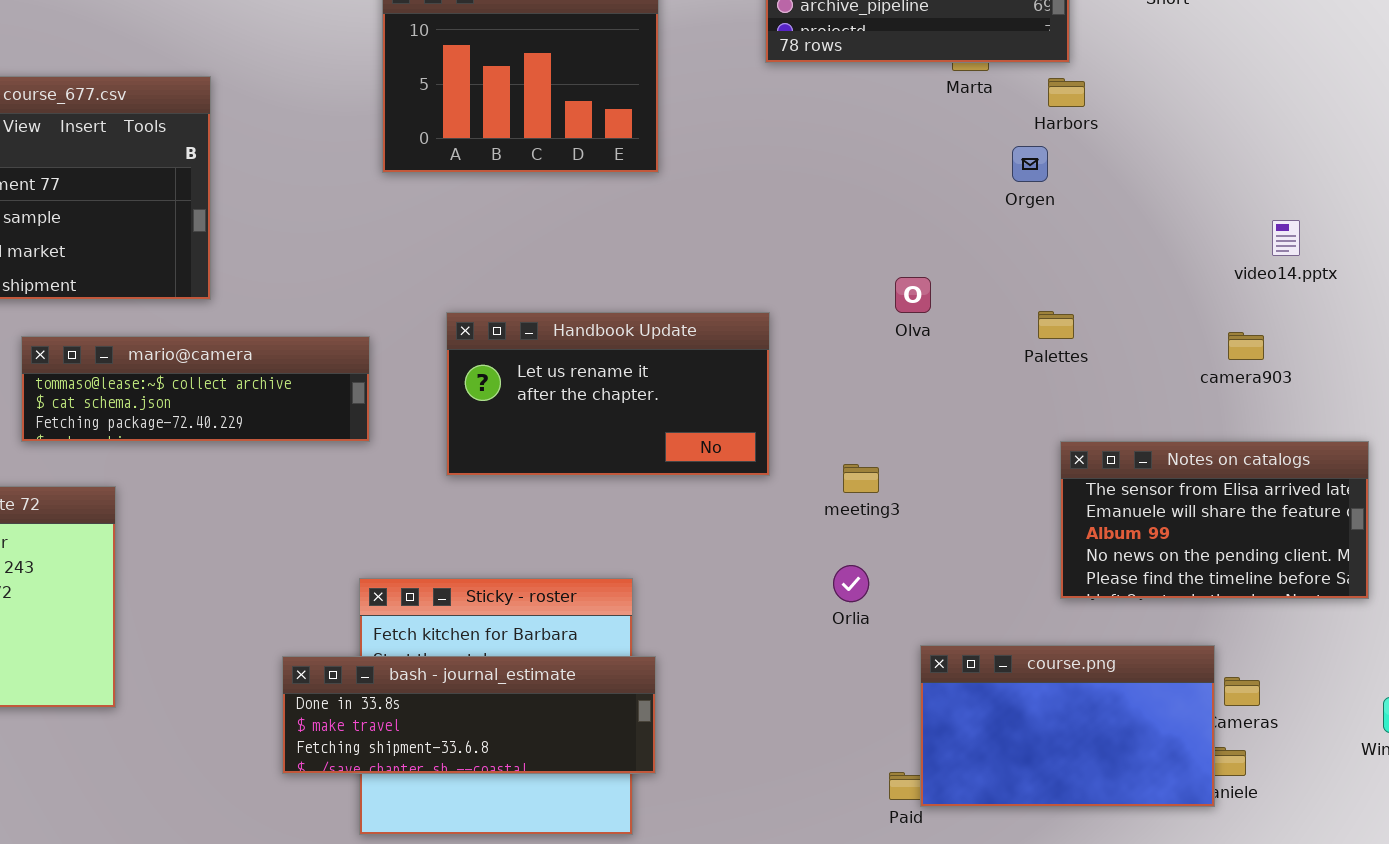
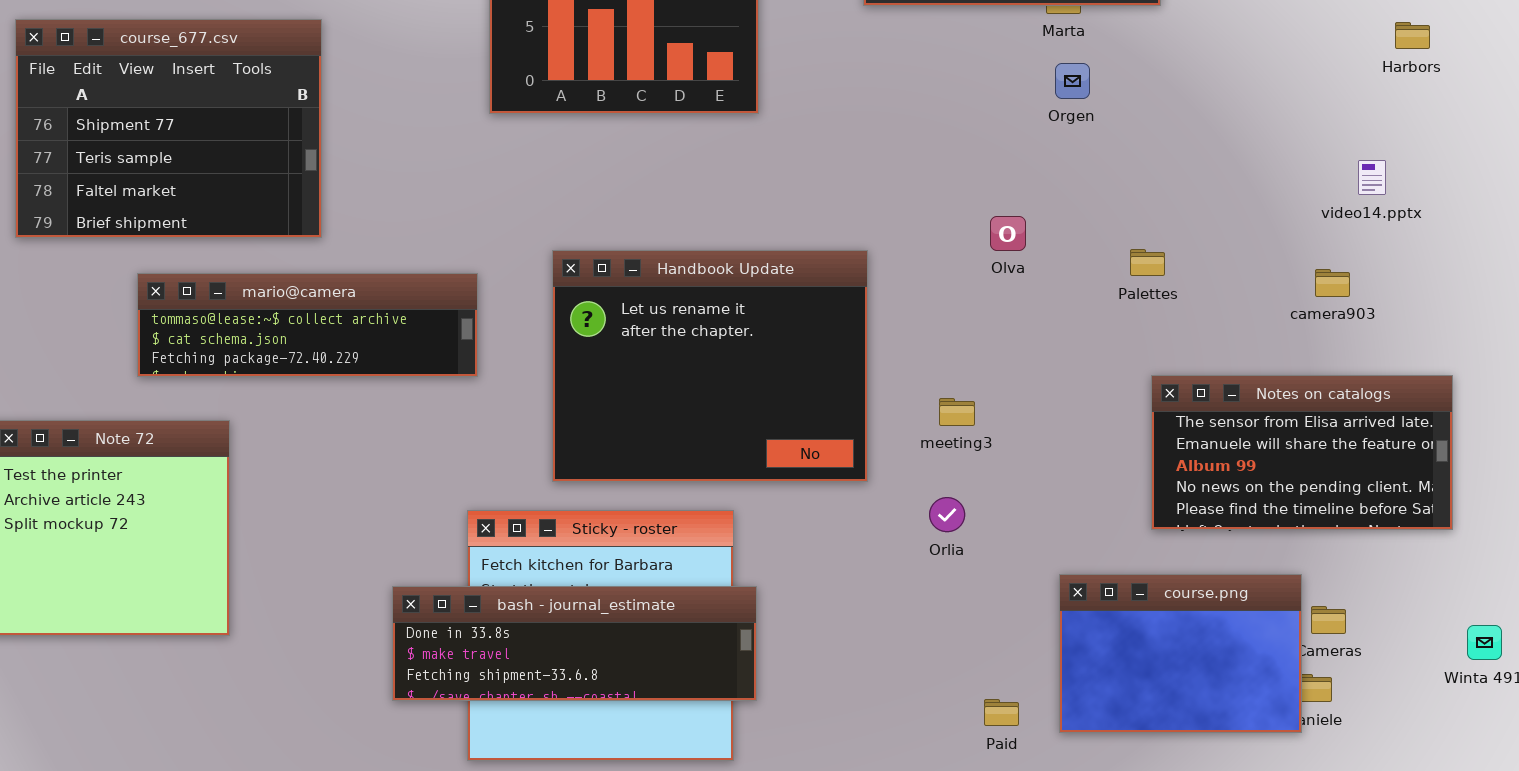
Harbors: [1048,78,1085,107] -> [1395,22,1430,49], moved
Orgen: [1012,146,1048,182] -> [1055,63,1090,99], moved
Handbook Update: [446,312,770,476] -> [552,250,868,482], resized
course.png: [920,645,1215,807] -> [1059,574,1302,733], resized

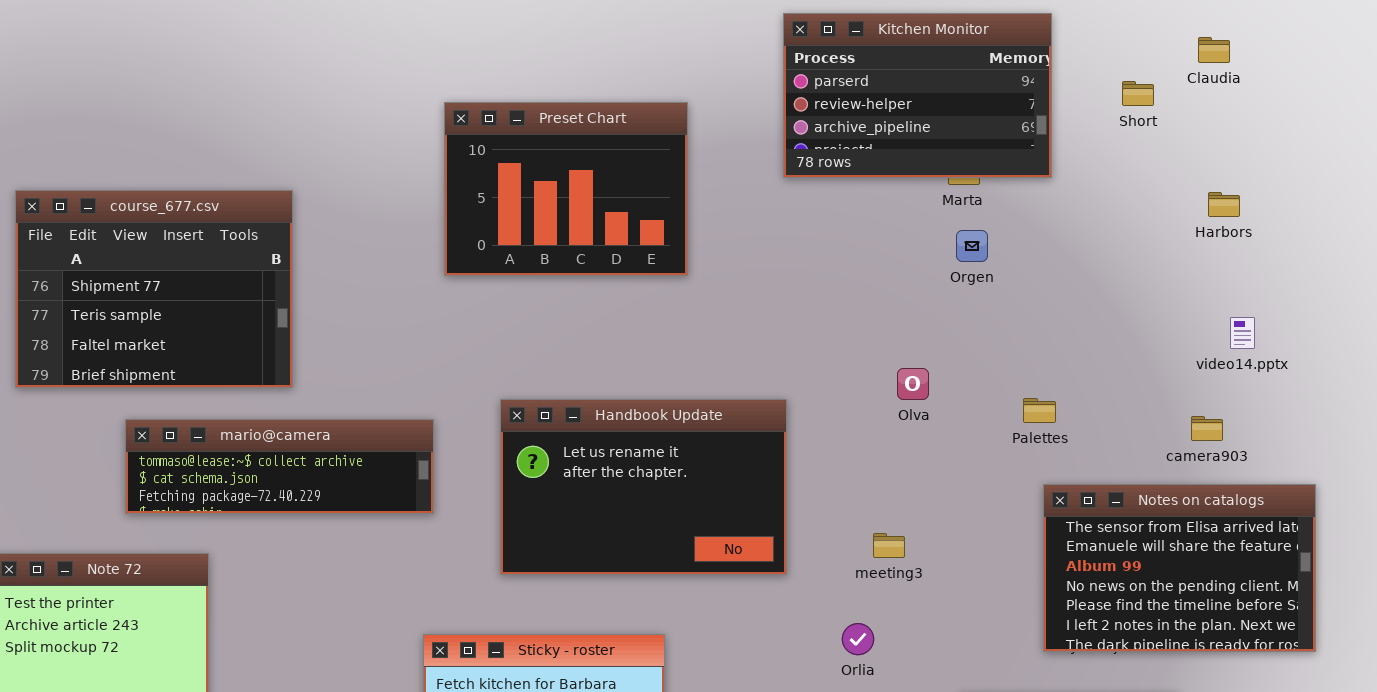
Harbors: [1395,22,1430,49] -> [1208,192,1240,217], moved
Handbook Update: [552,250,868,482] -> [500,399,787,575], resized
Notes on catalogs: [1151,375,1453,530] -> [1043,484,1316,652], resized
meeting3: [939,398,975,426] -> [873,533,905,558], moved

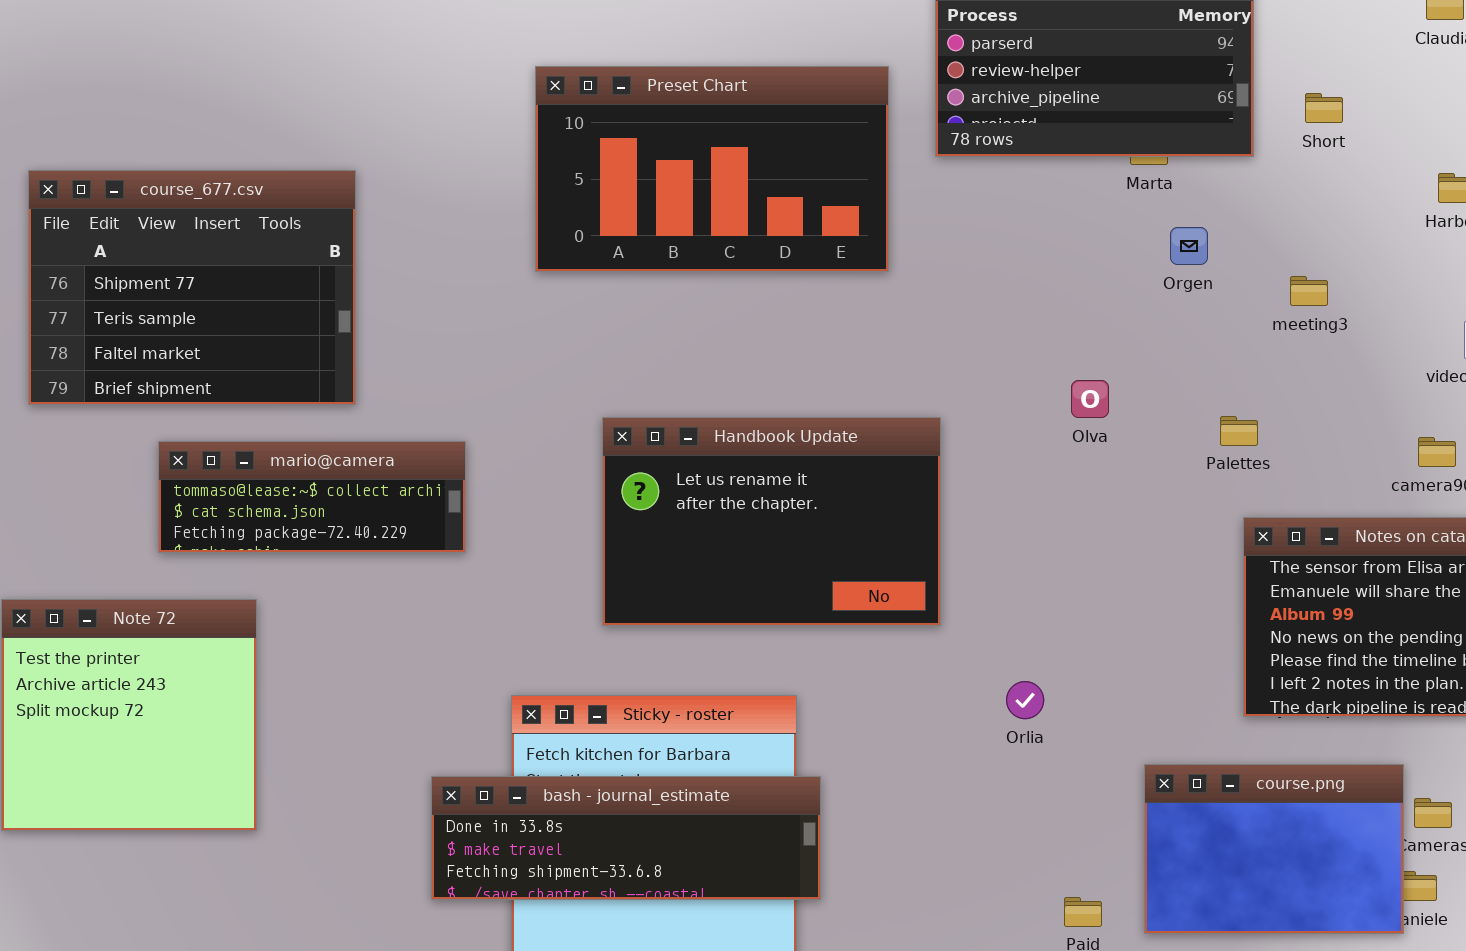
Short: [1122,81,1154,106] -> [1305,93,1343,123], moved
Preset Chart: [444,102,688,276] -> [535,66,889,272], resized
Orgen: [956,230,988,262] -> [1170,227,1208,265], moved
mario@camera: [125,419,434,514] -> [158,441,466,553], resized
meeting3: [873,533,905,558] -> [1290,276,1328,306], moved

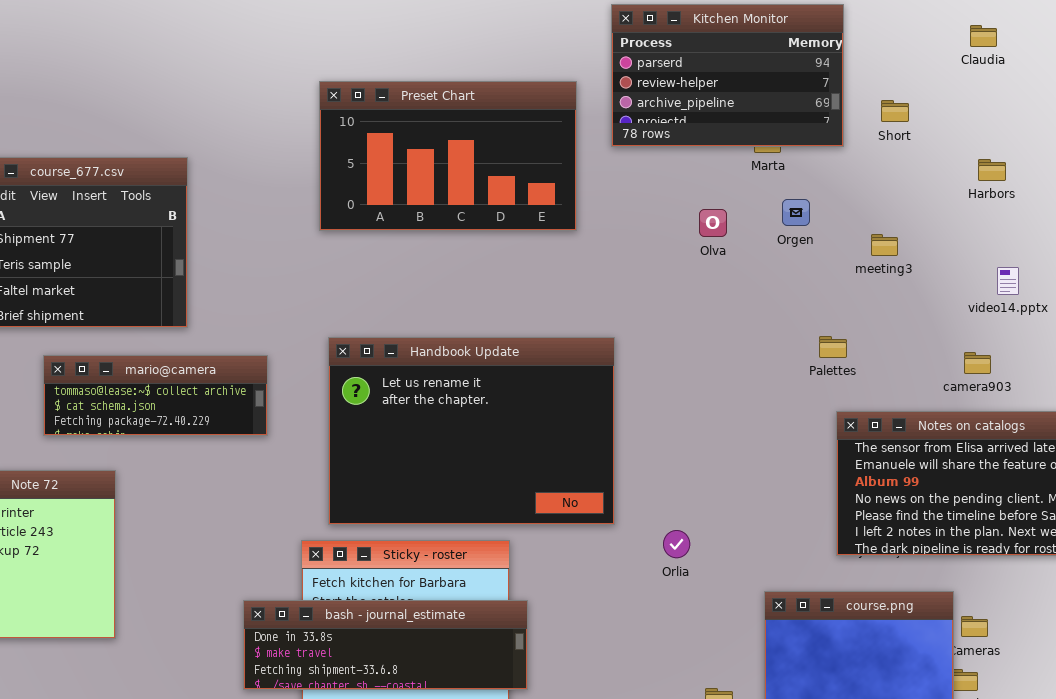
Olva: [1071,380,1109,418] -> [699,209,727,237], moved
Handbook Update: [602,417,941,626] -> [328,337,615,525], resized

